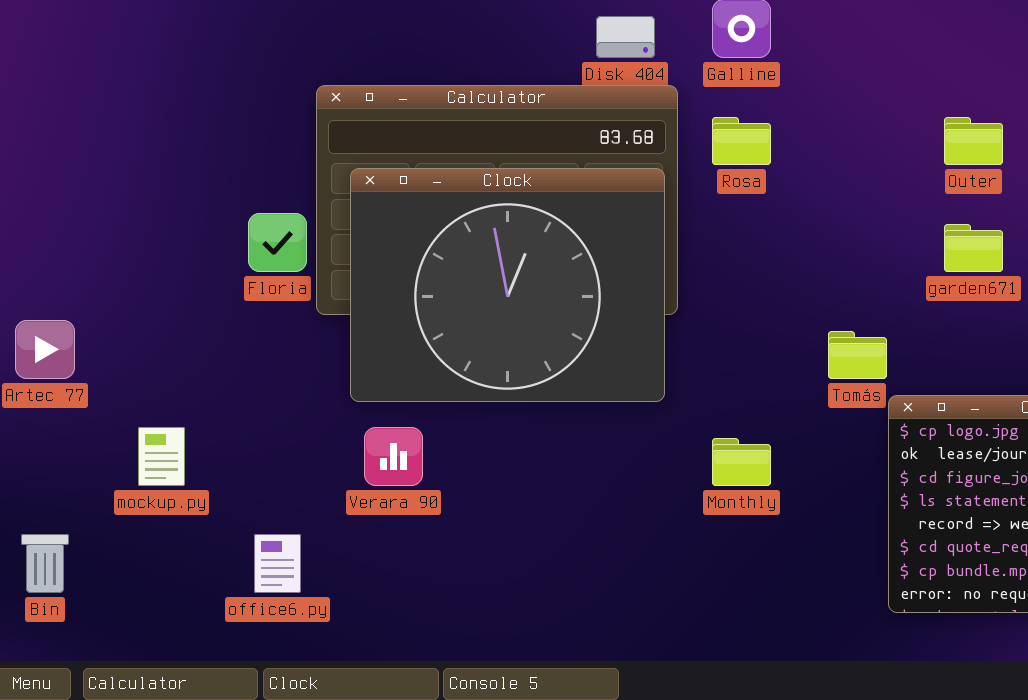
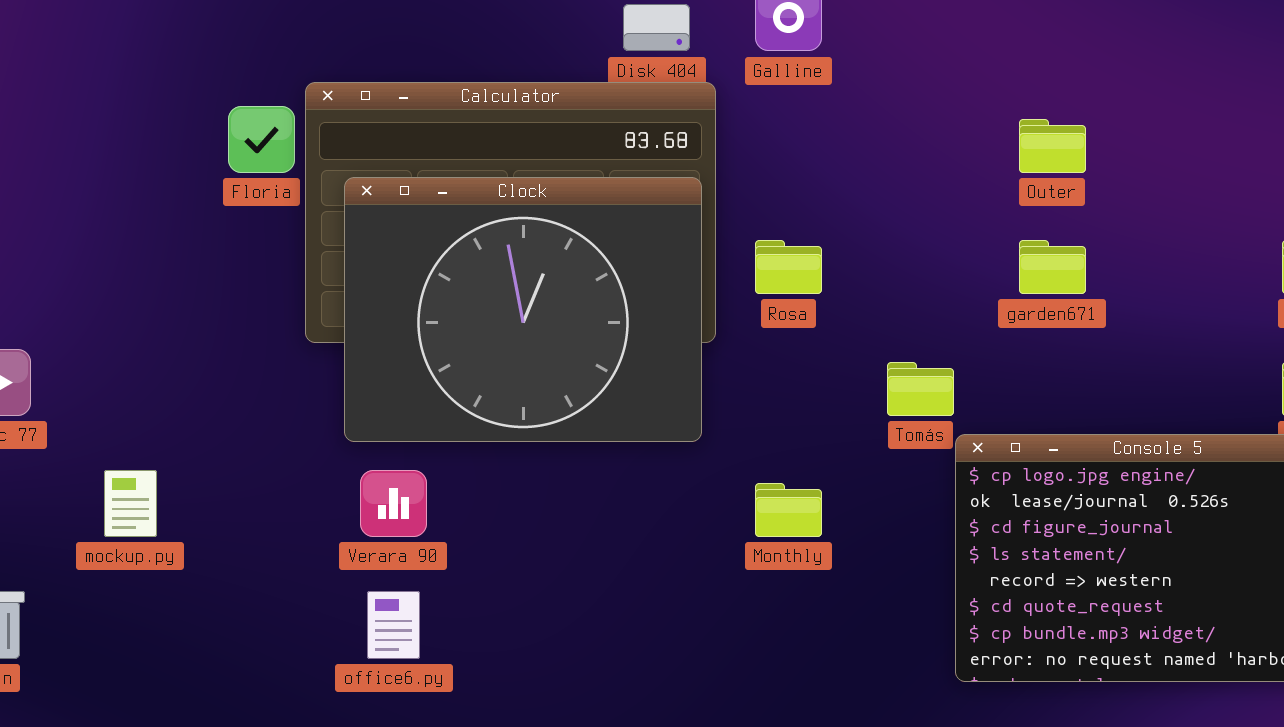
Rosa: [712,117,771,165] -> [755,240,822,294], moved
Floria: [248,213,307,272] -> [228,106,295,173], moved
office6.py: [254,534,301,593] -> [367,591,420,659], moved

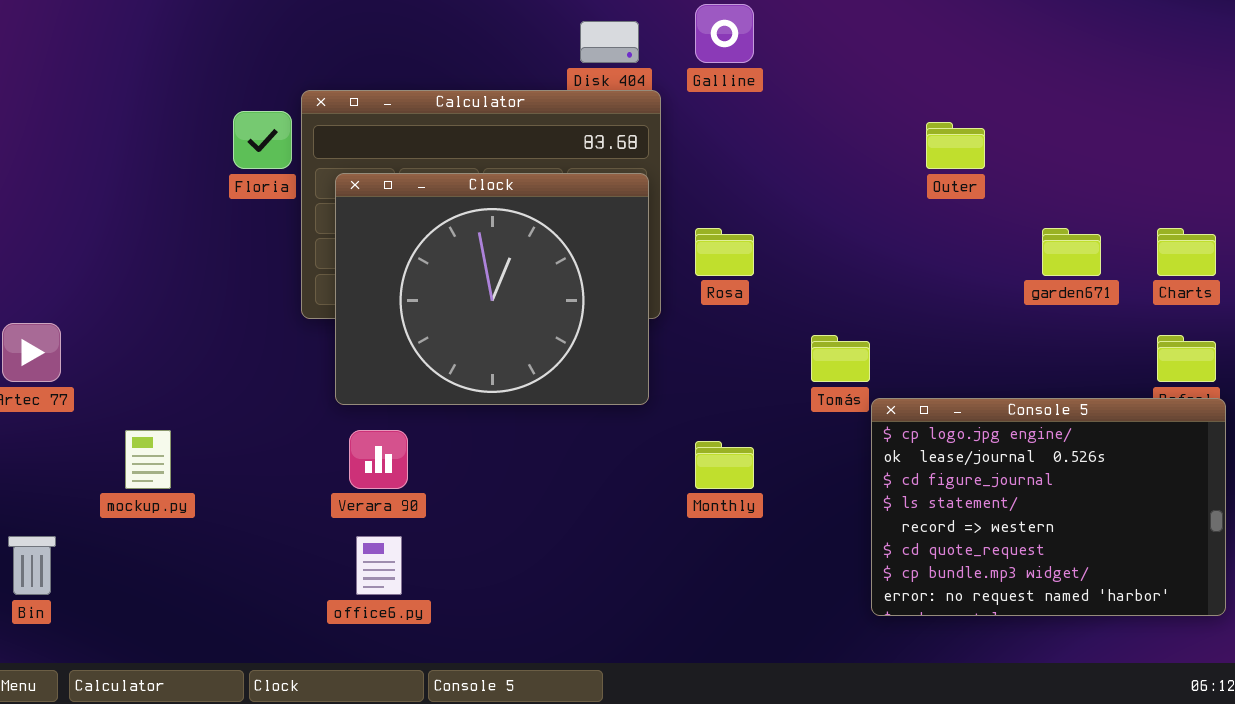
garden671: [1019,240,1086,294] -> [1042,228,1101,276], moved

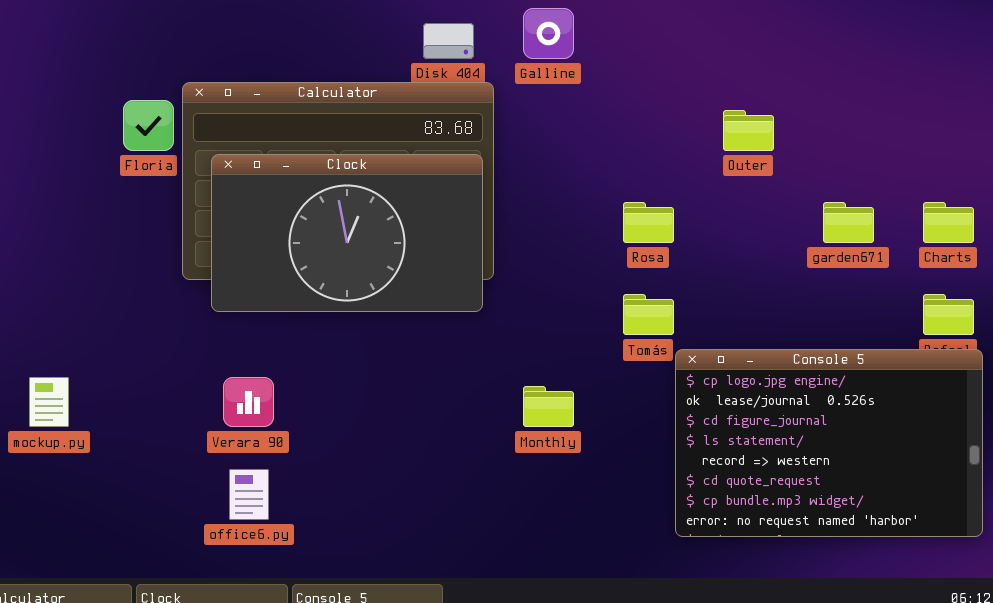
Clock: [335,173,649,405] -> [211,154,483,312], resized
Rosa: [695,228,754,276] -> [623,202,674,243], moved

